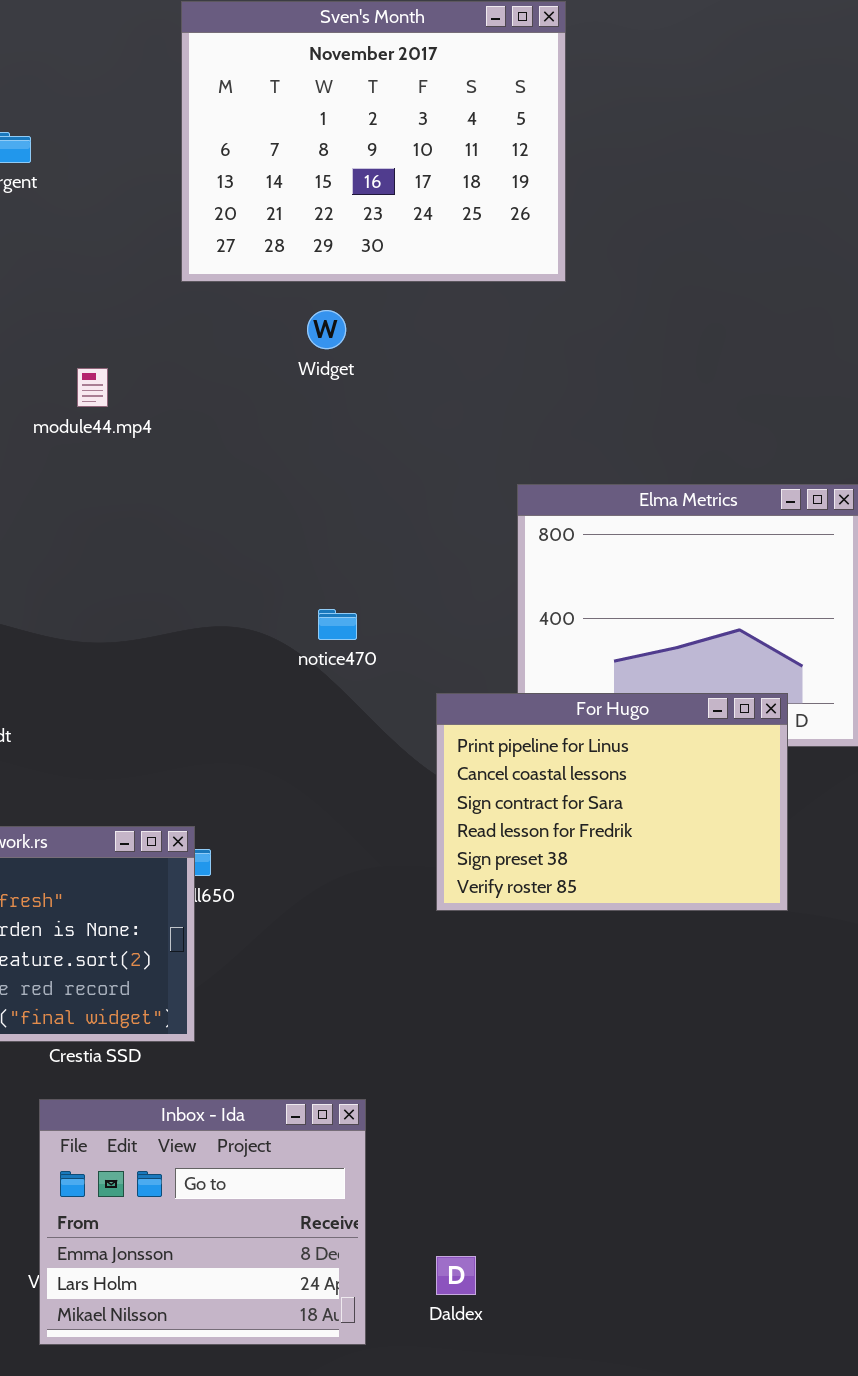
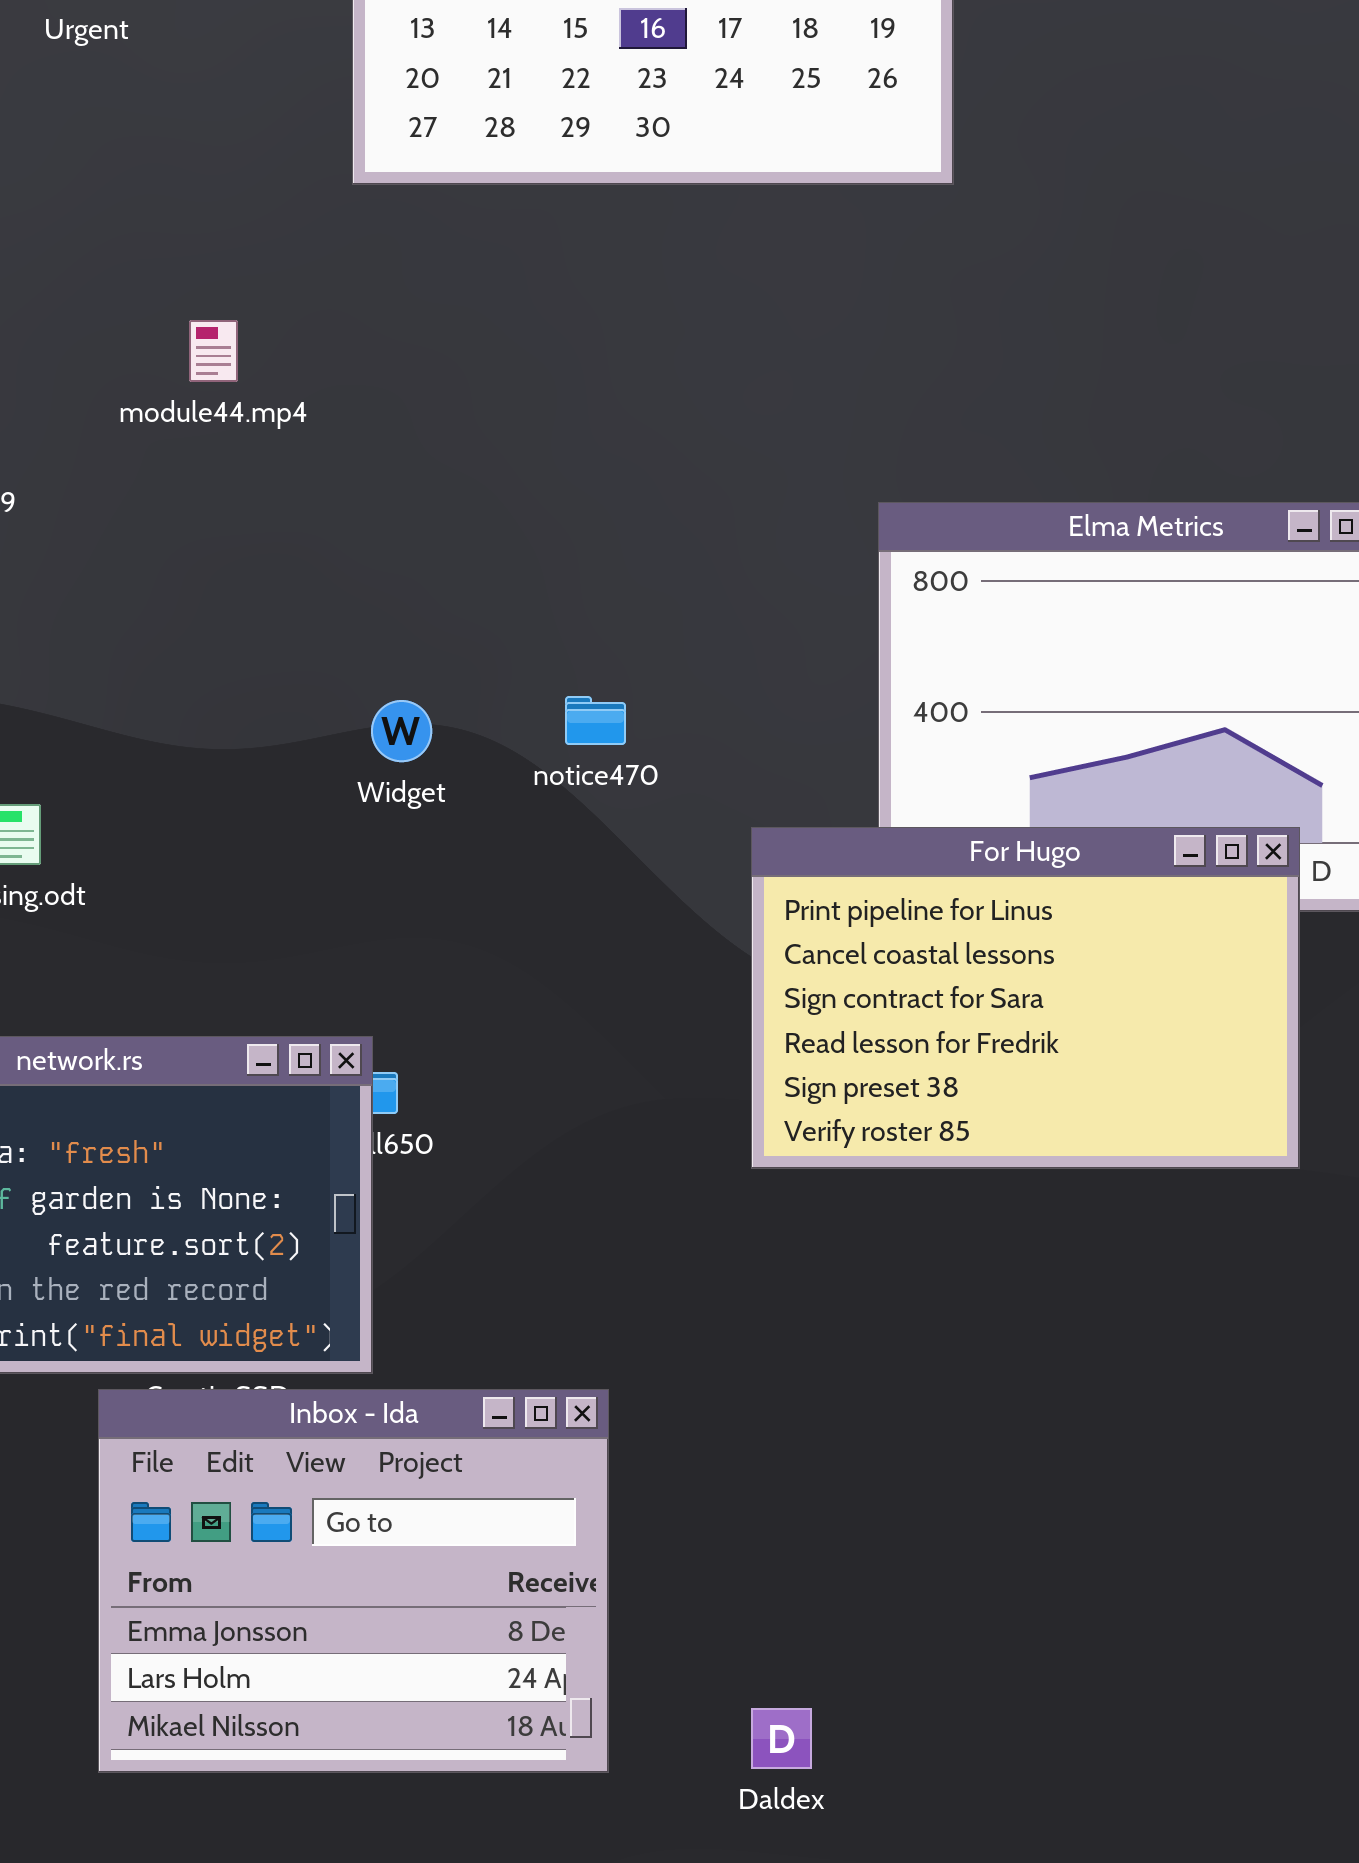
Widget: [307,310,346,349] -> [371,700,432,762], moved
Inbox - Ida: [39,1099,366,1345] -> [98,1389,609,1773], moved

